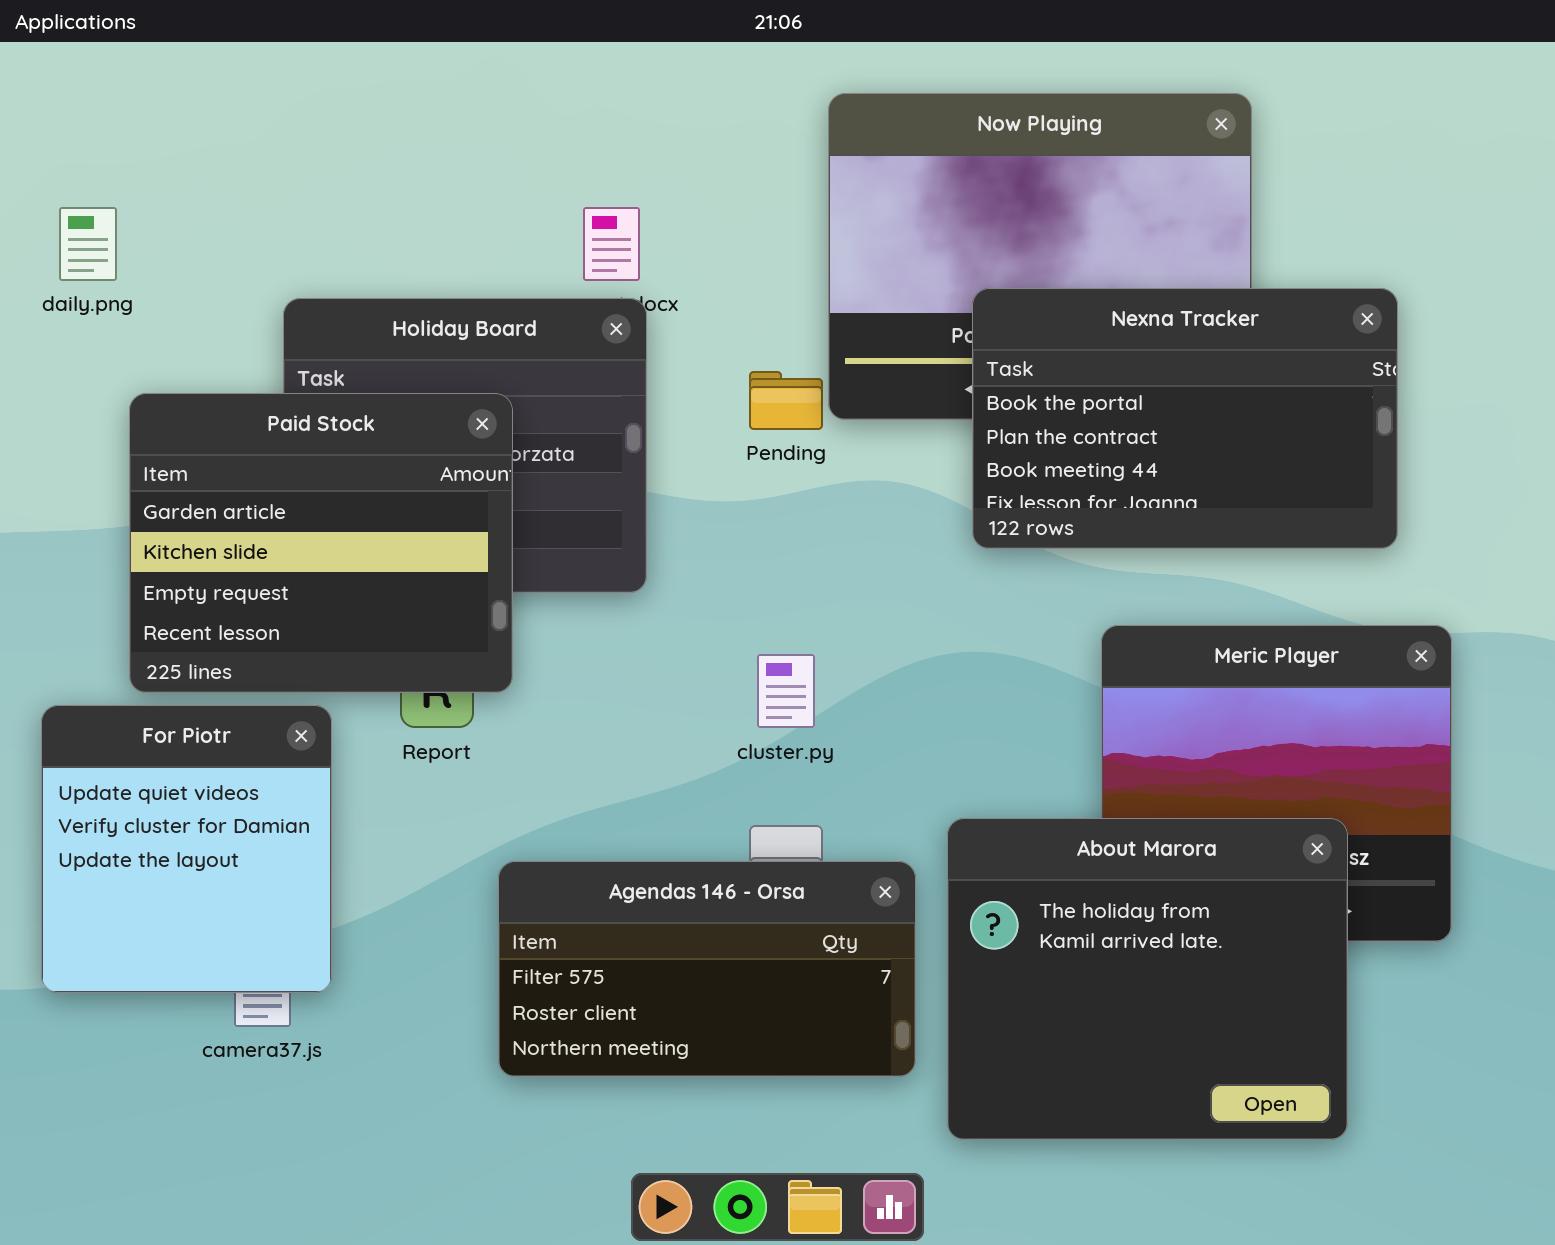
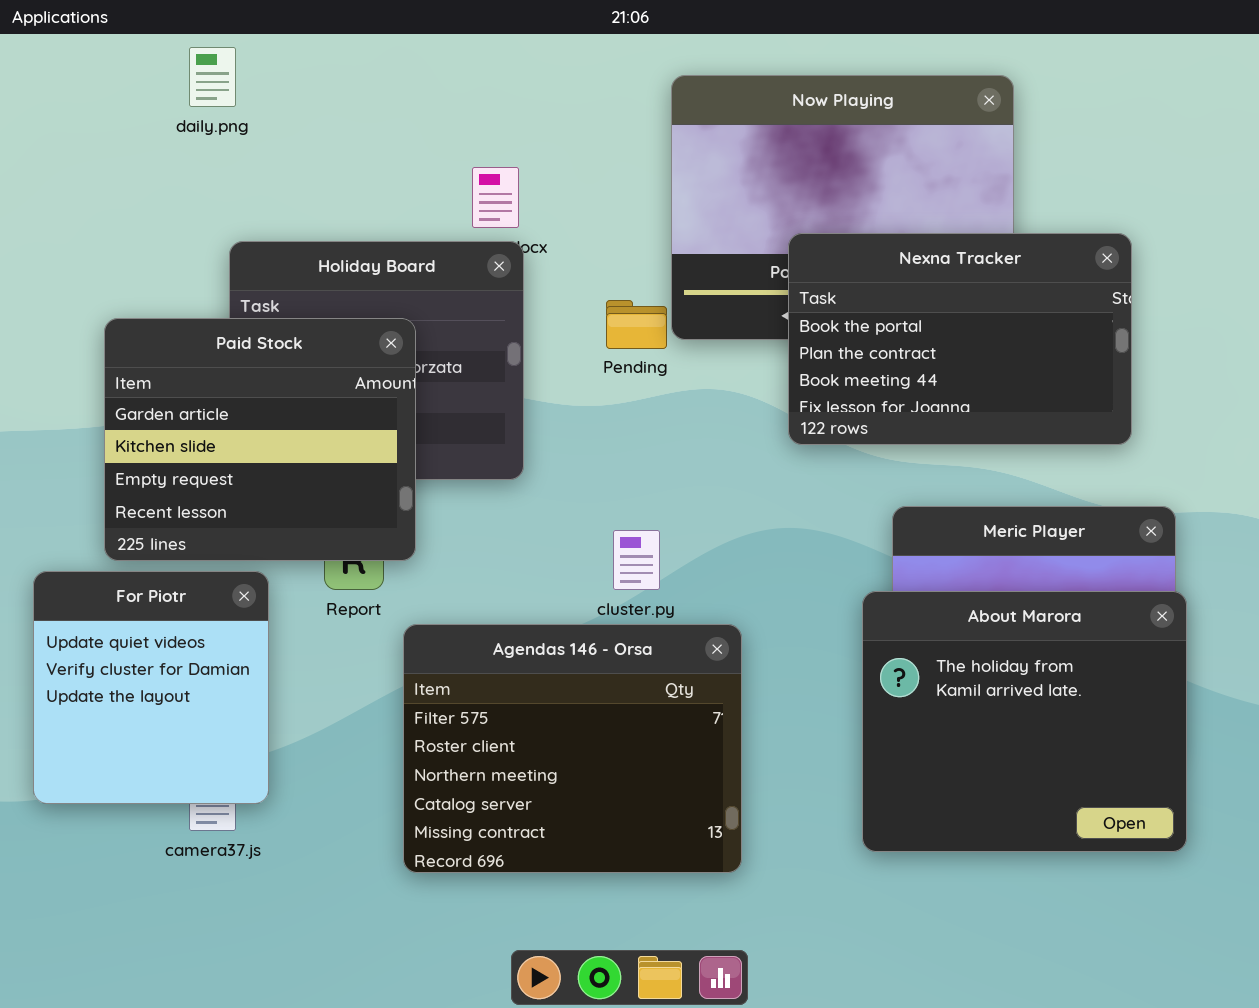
daily.png: [59,207,117,281] -> [189,47,236,107], moved
About Marora: [947,818,1348,1140] -> [862,591,1187,852], moved
Agendas 146 - Orsa: [498,861,916,1077] -> [403,624,742,873], resized

